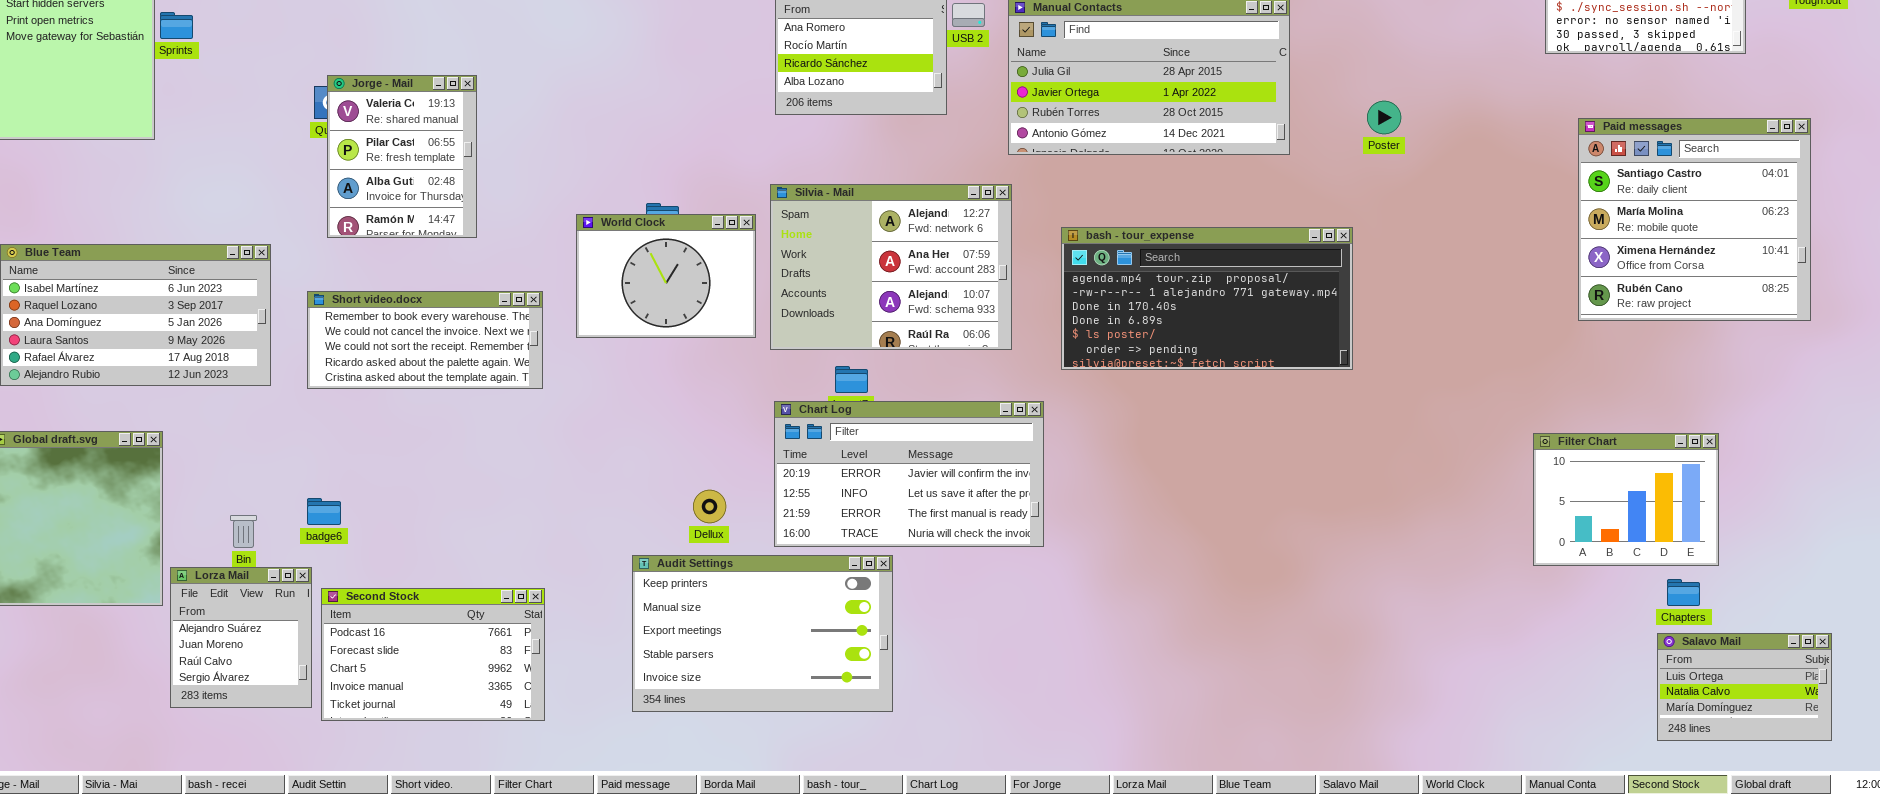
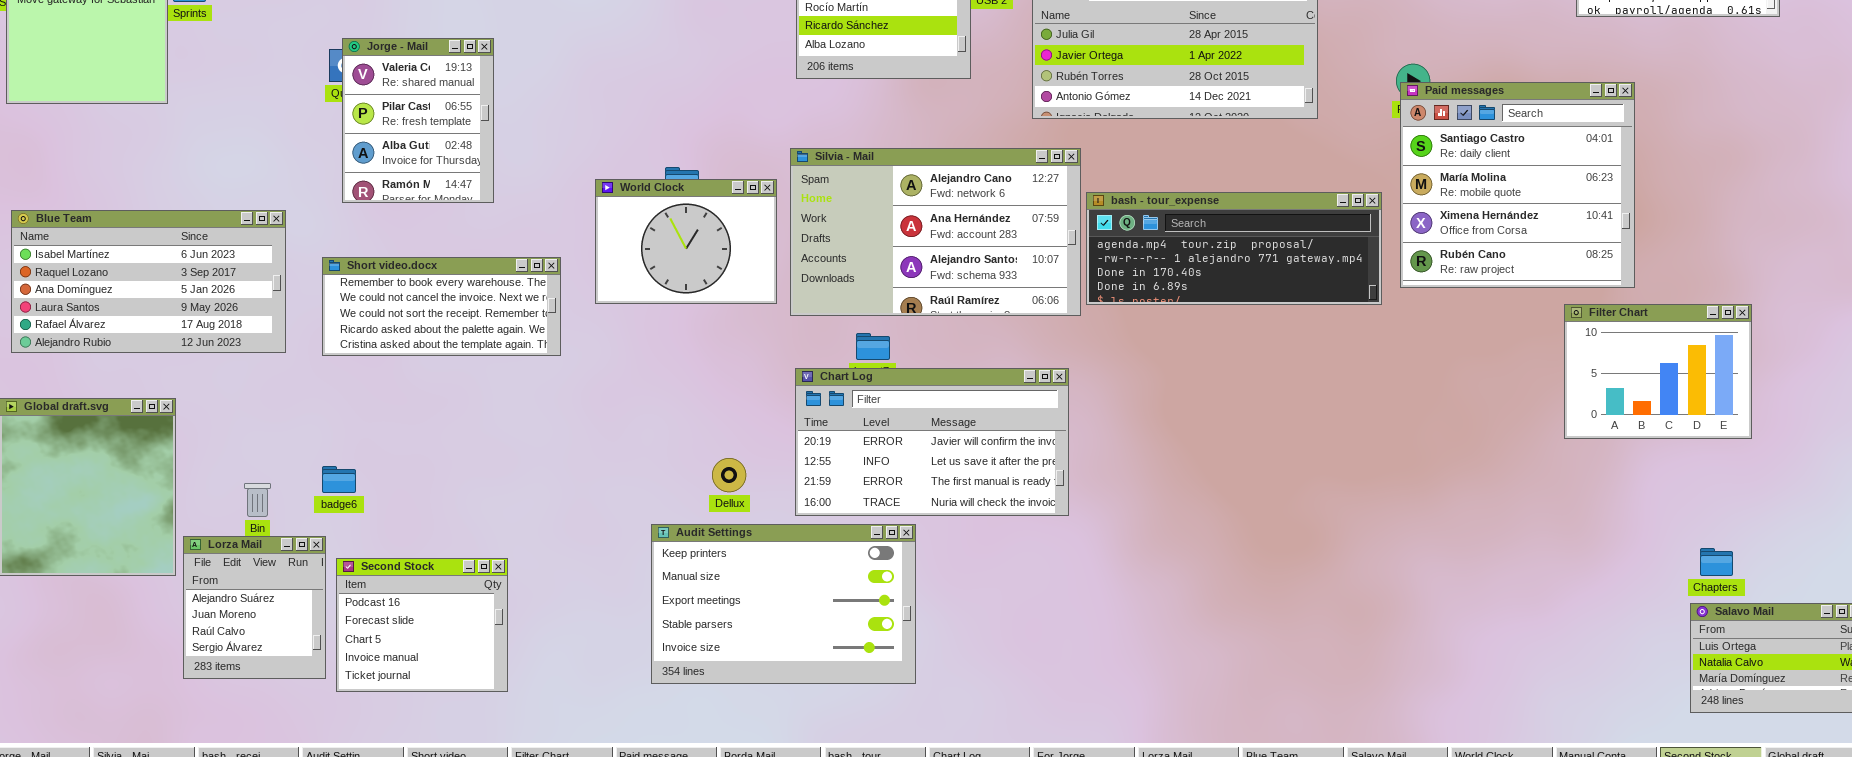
Paid messages: [1578,118,1811,321] -> [1400,82,1635,288], moved
Silvia - Mail: [770,184,1012,350] -> [790,148,1081,316], resized
bash - tour_expense: [1061,227,1353,370] -> [1086,192,1382,305], resized
Filter Chart: [1533,433,1719,566] -> [1564,304,1752,439], moved
Second Stock: [321,588,545,721] -> [336,558,508,692], resized

